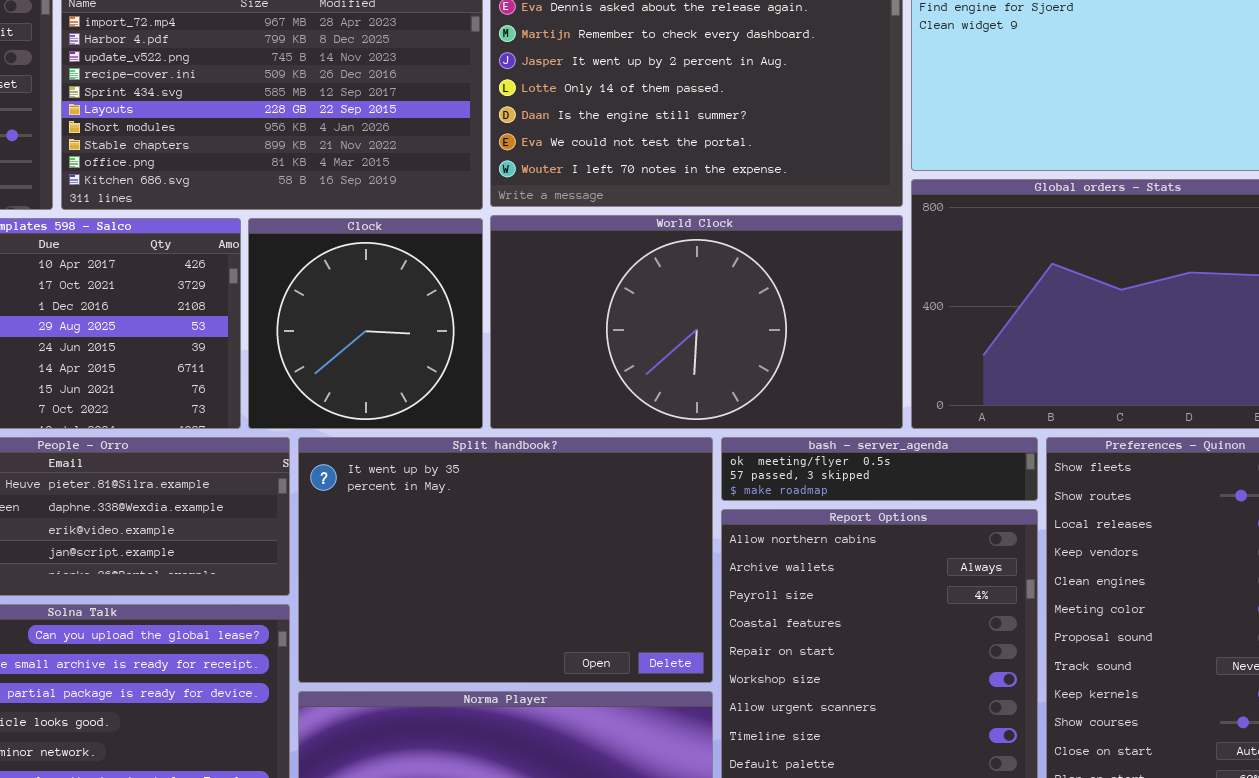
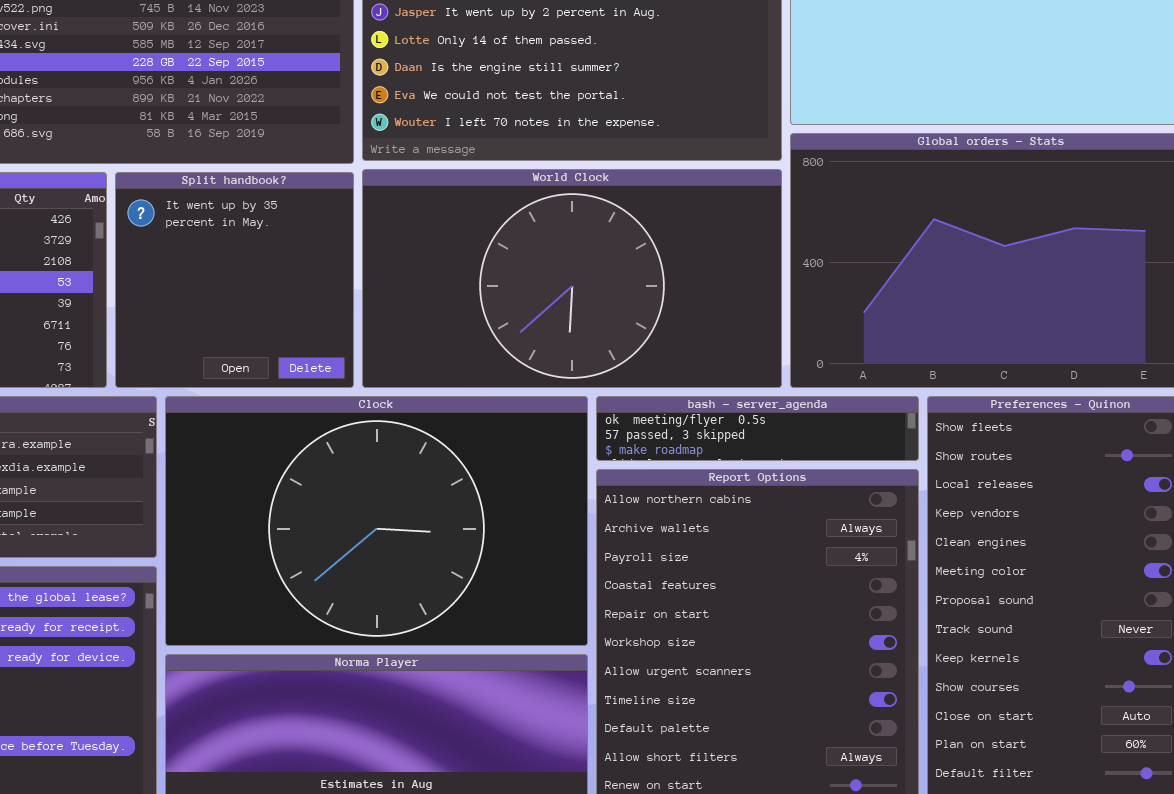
Clock: [248,218,483,429] -> [165,396,588,646], moved, resized
Split handbook?: [298,437,713,683] -> [115,172,354,388], moved, resized

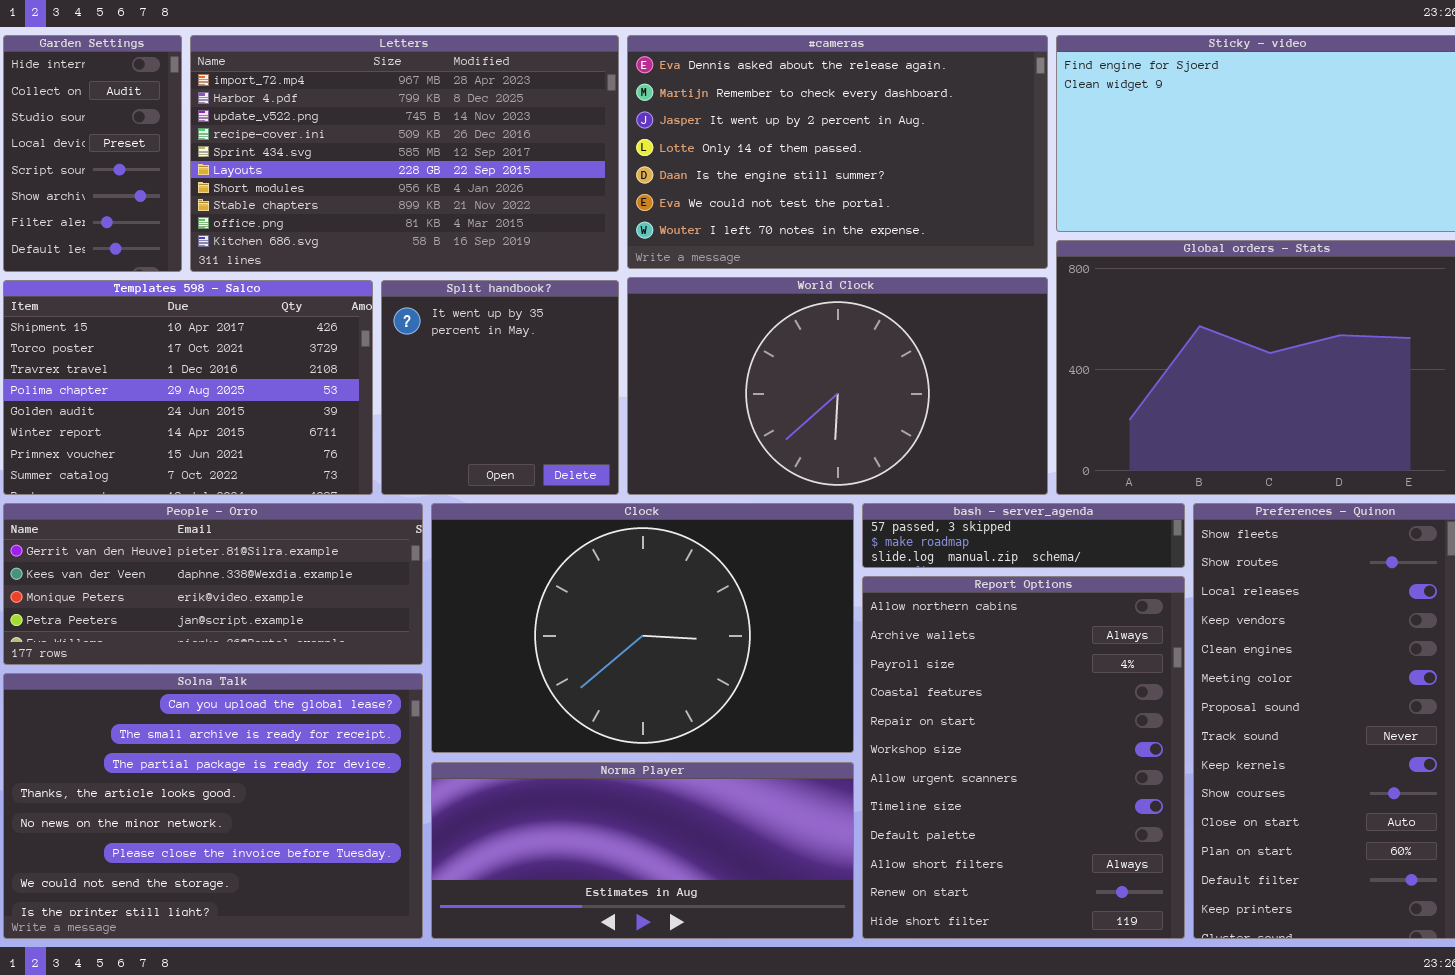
bash - server_agenda: [596,396,919,461] -> [862,503,1185,568], scrolled down 1 row

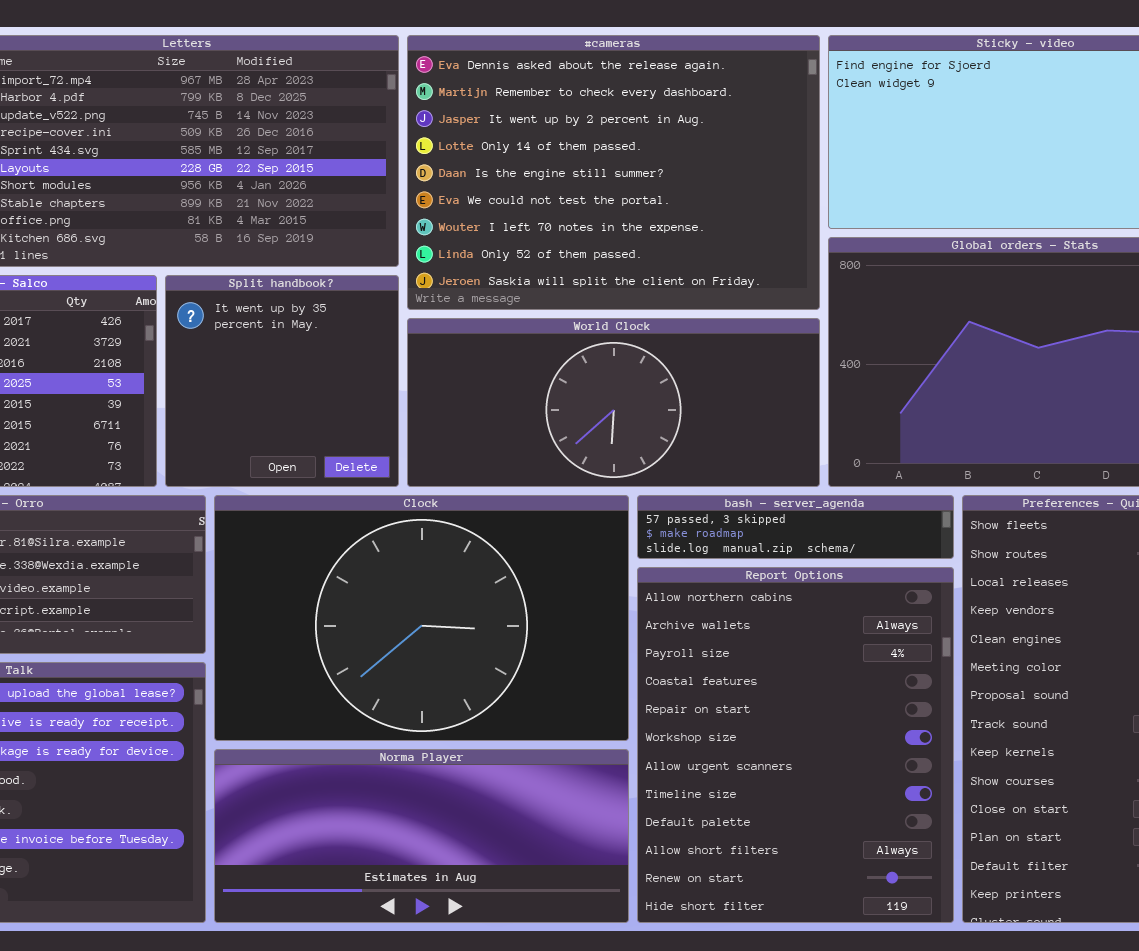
#cameras: [627,35,1048,269] -> [407,35,820,310], resized
World Clock: [627,277,1048,495] -> [407,318,820,487], resized

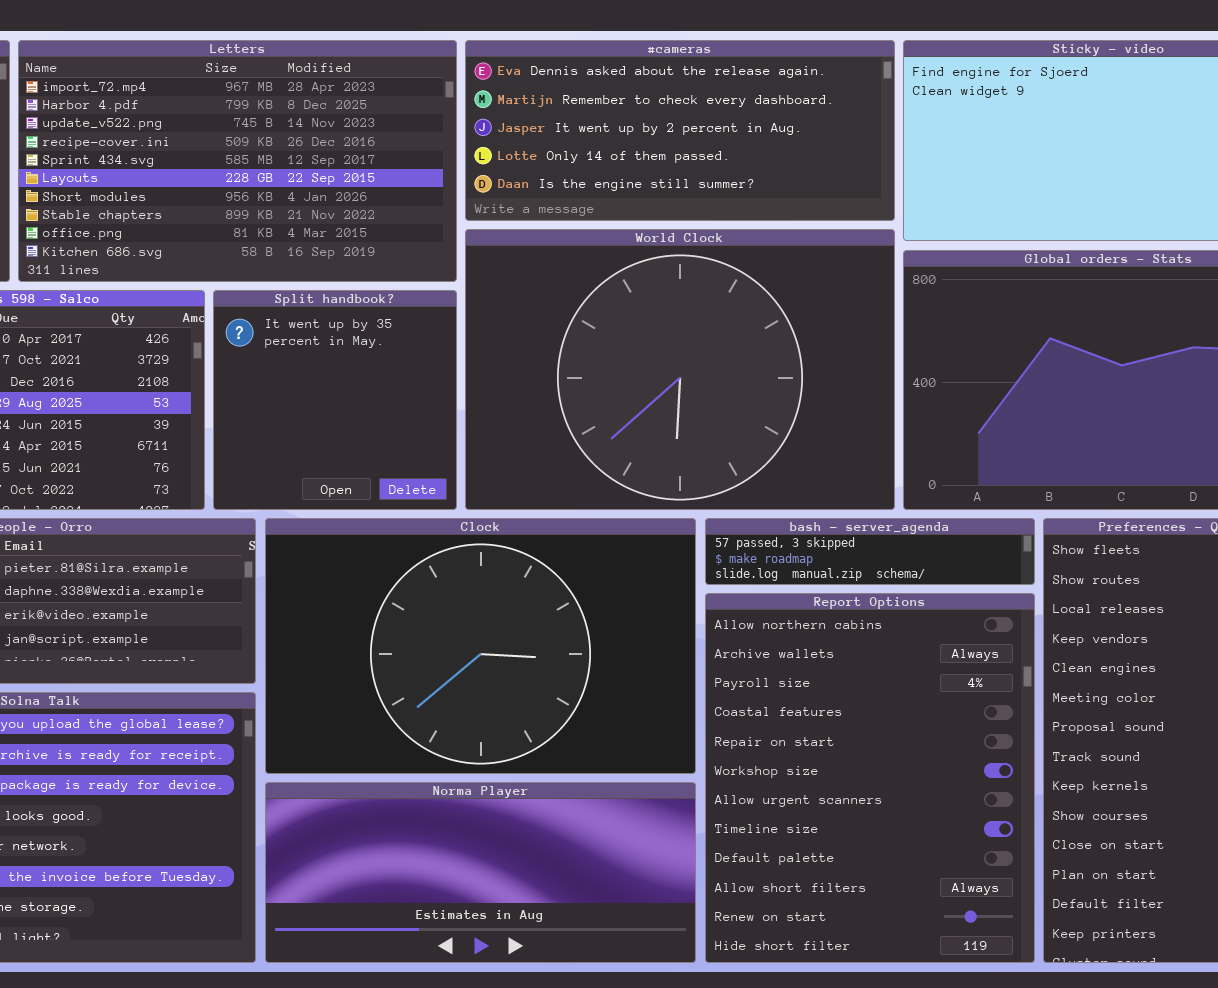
#cameras: [407,35,820,310] -> [465,40,895,221], resized
World Clock: [407,318,820,487] -> [465,229,895,510], resized

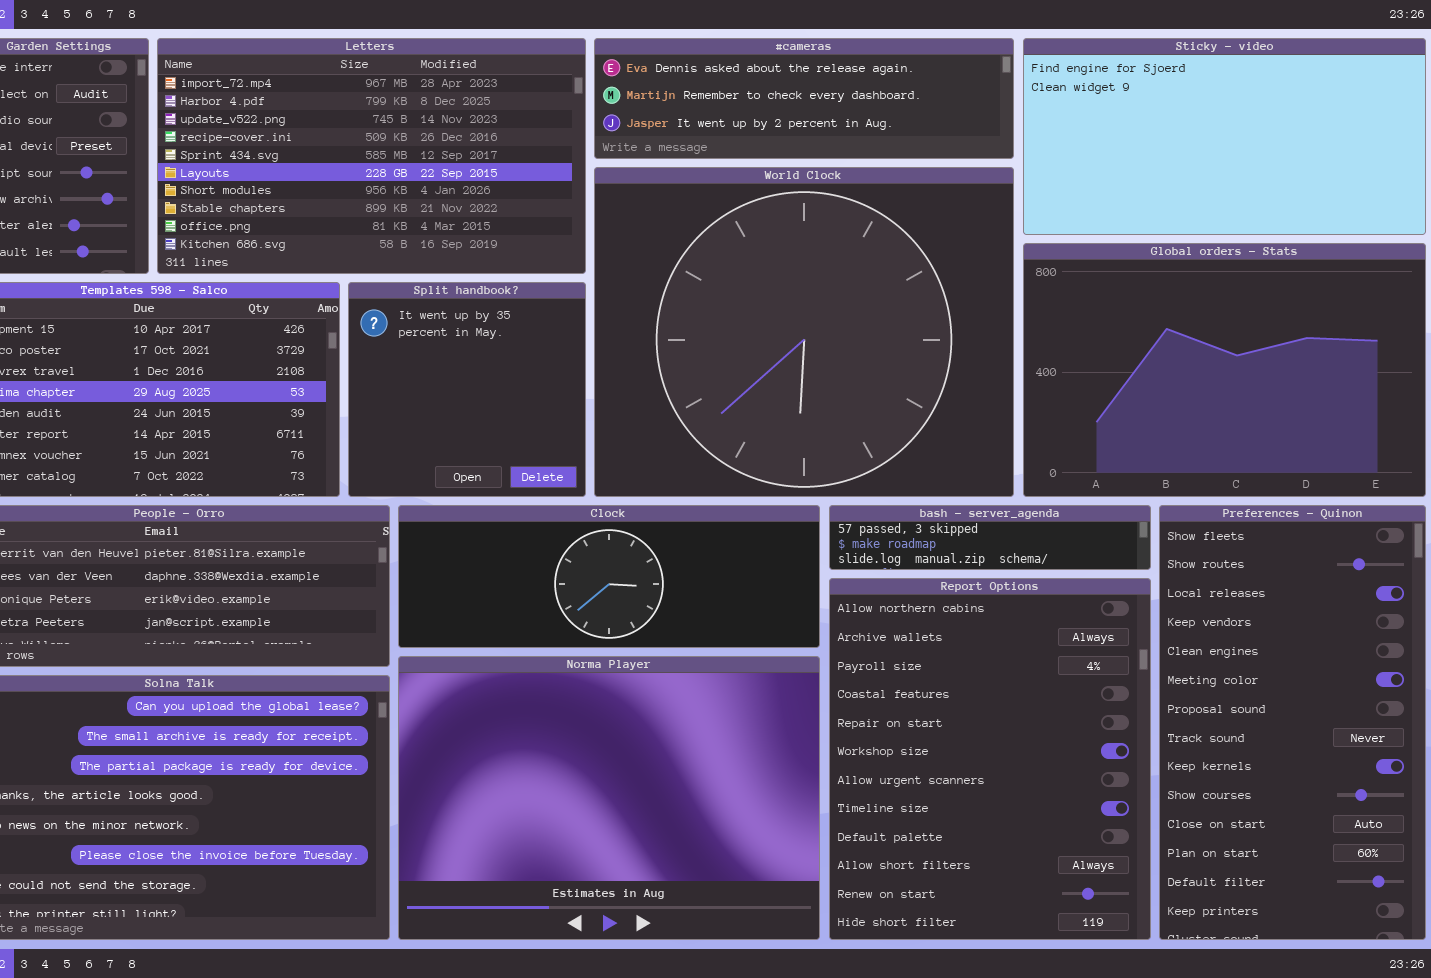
#cameras: [465,40,895,221] -> [594,38,1014,159], resized
World Clock: [465,229,895,510] -> [594,167,1014,497], resized
Clock: [265,518,696,774] -> [398,505,820,648], resized
Norma Player: [265,782,696,963] -> [398,656,820,940], resized

